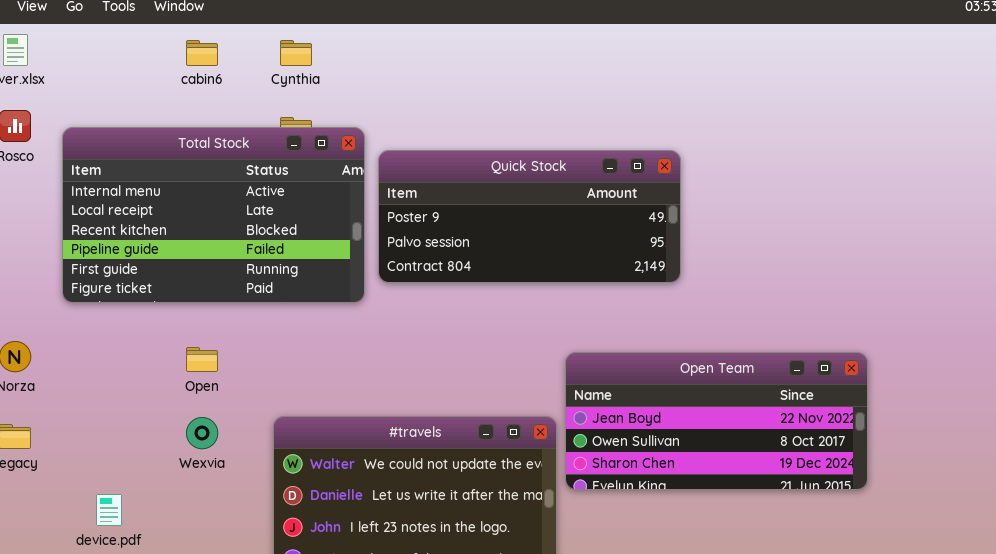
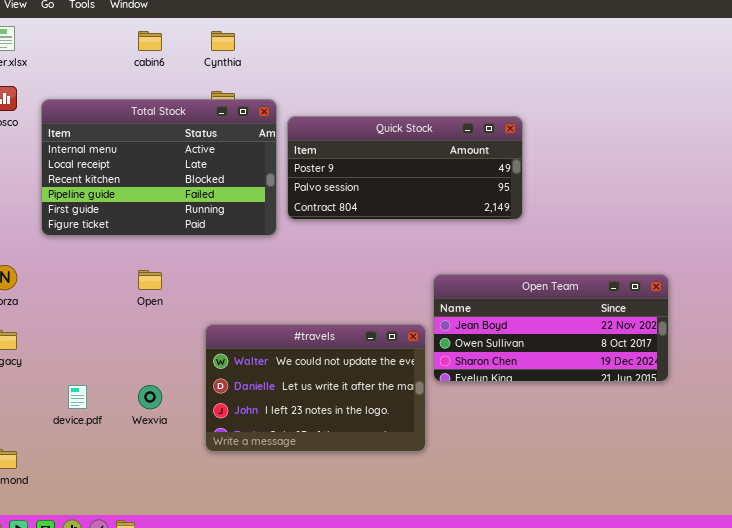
Wexvia: [186,417,218,449] -> [138,385,162,409], moved

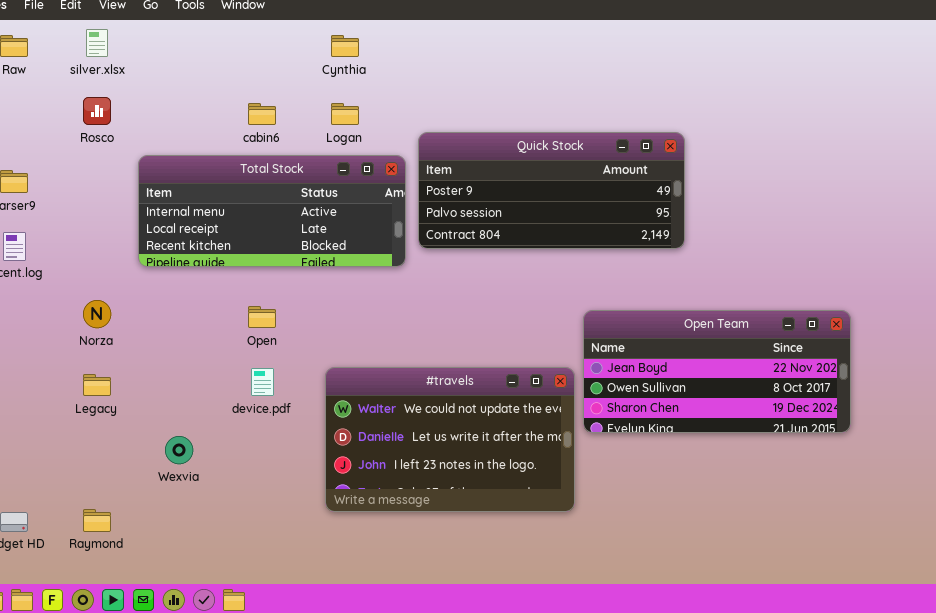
cabin6: [138,31,162,51] -> [248,103,276,125], moved
Total Stock: [41,99,277,236] -> [138,155,406,267], resized
device.pdf: [68,385,87,409] -> [251,368,274,396], moved
Wexvia: [138,385,162,409] -> [165,436,193,464], moved

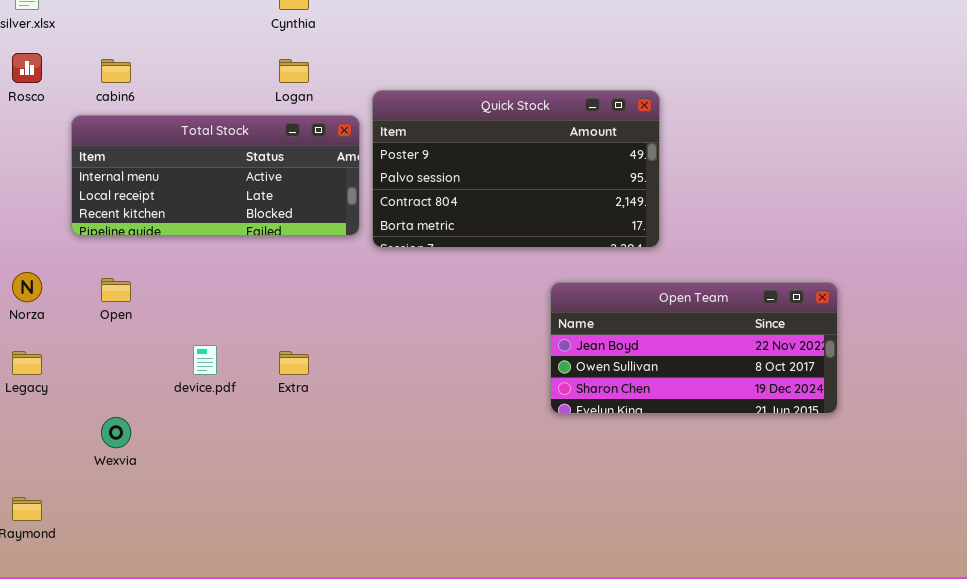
cabin6: [248,103,276,125] -> [101,59,131,83], moved
Quick Stock: [418,132,685,249] -> [372,90,660,248], resized
Open: [248,306,276,328] -> [101,278,131,302], moved
#travels: [325,367,575,512] -> none, closed

